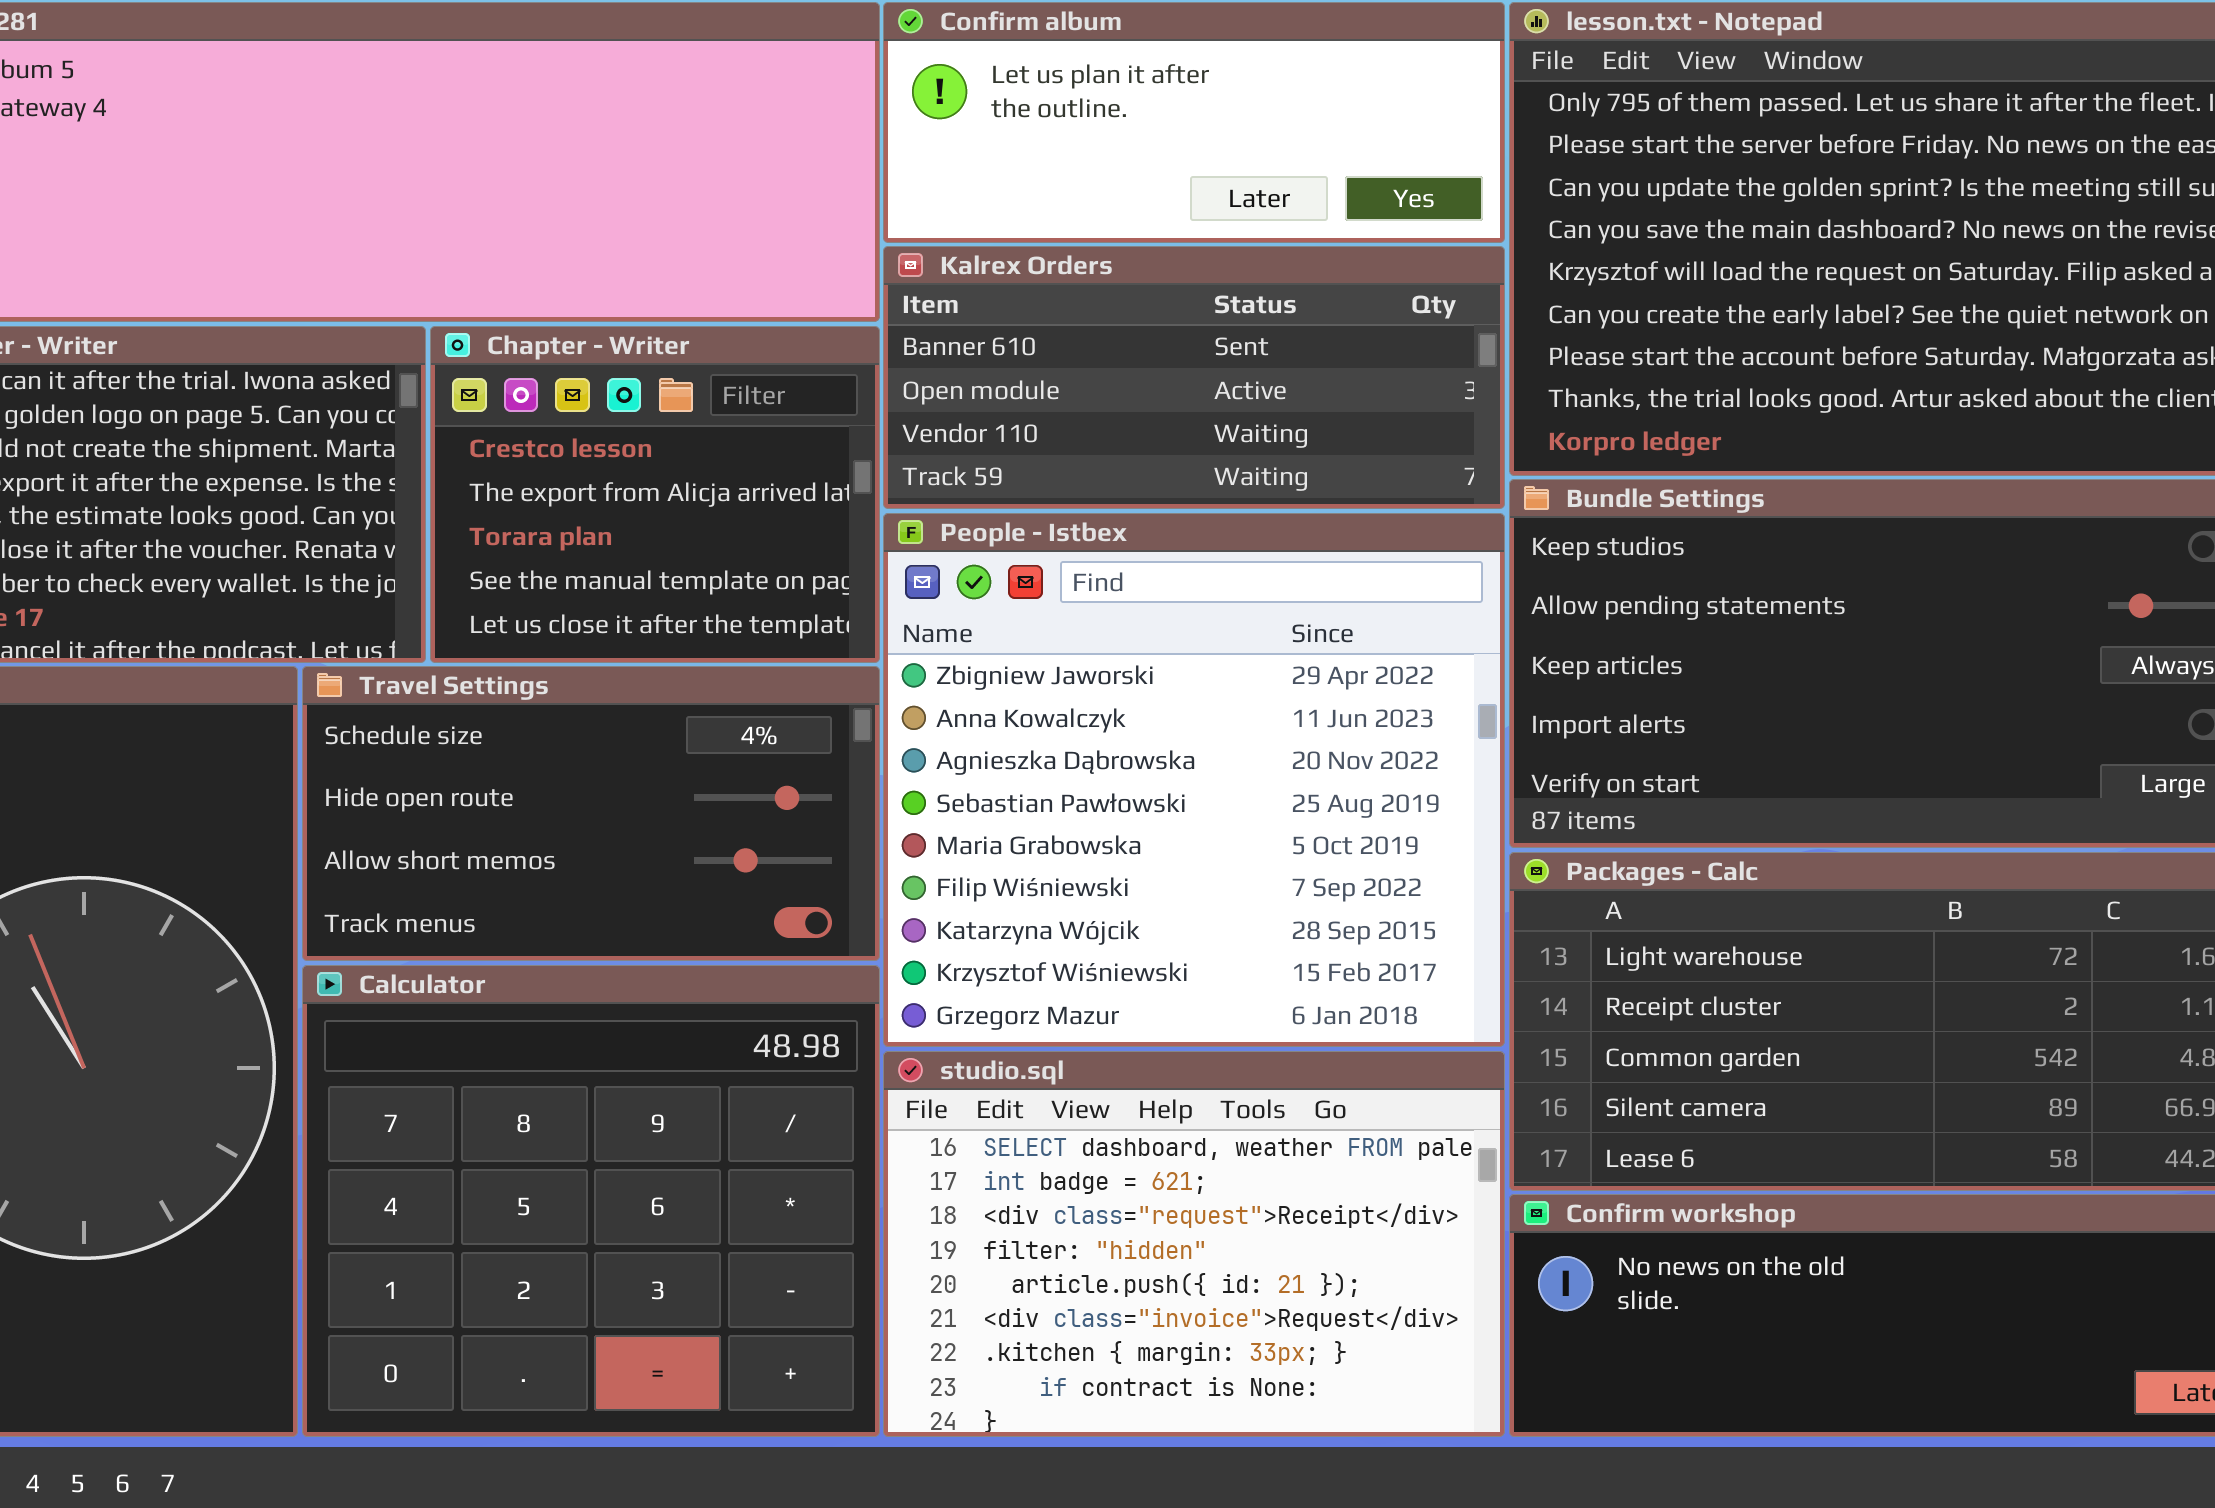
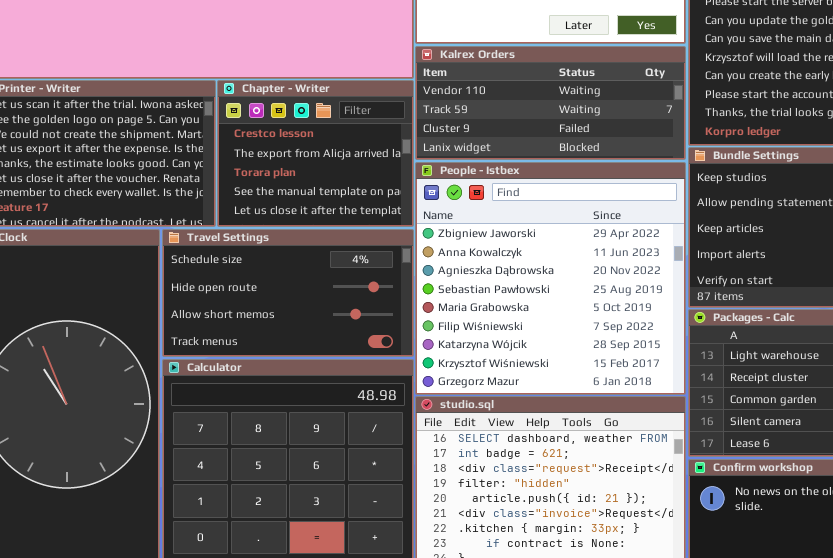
Kalrex Orders: [883,246,1505,509] -> [415,46,686,160], scrolled down 2 rows

